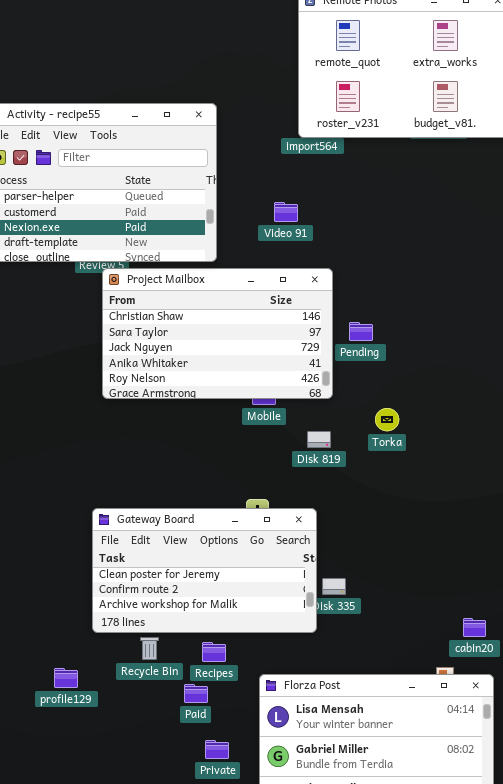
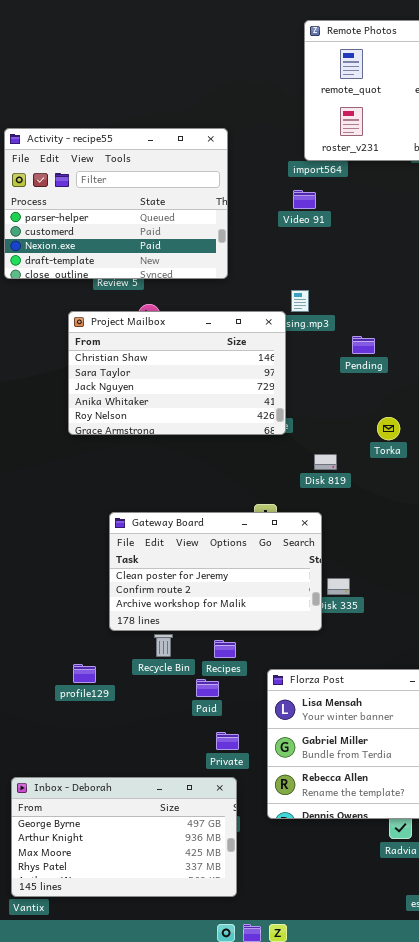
Video 91: [274,202,298,222] -> [293,190,316,209], moved
Project Mailbox: [102,268,333,399] -> [68,311,286,435], moved
Disk 819: [307,431,331,448] -> [314,454,337,470], moved

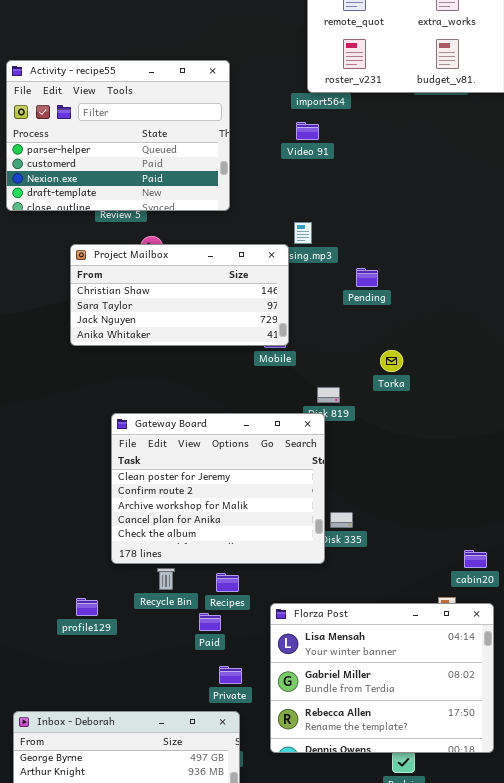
Project Mailbox: [68,311,286,435] -> [70,244,289,346], resized
Gateway Board: [109,512,322,631] -> [111,413,325,564], resized

